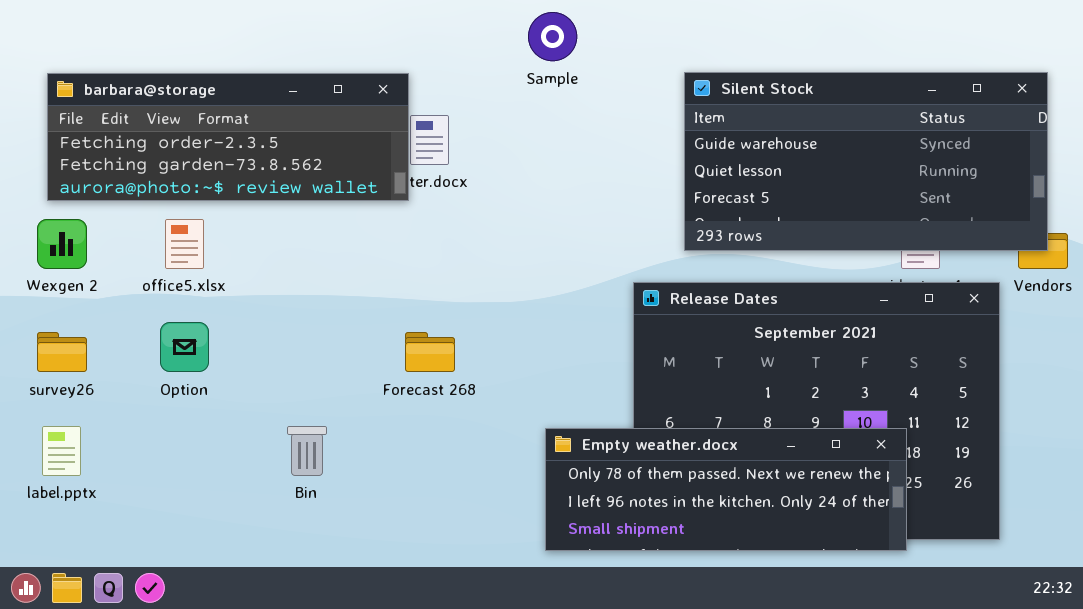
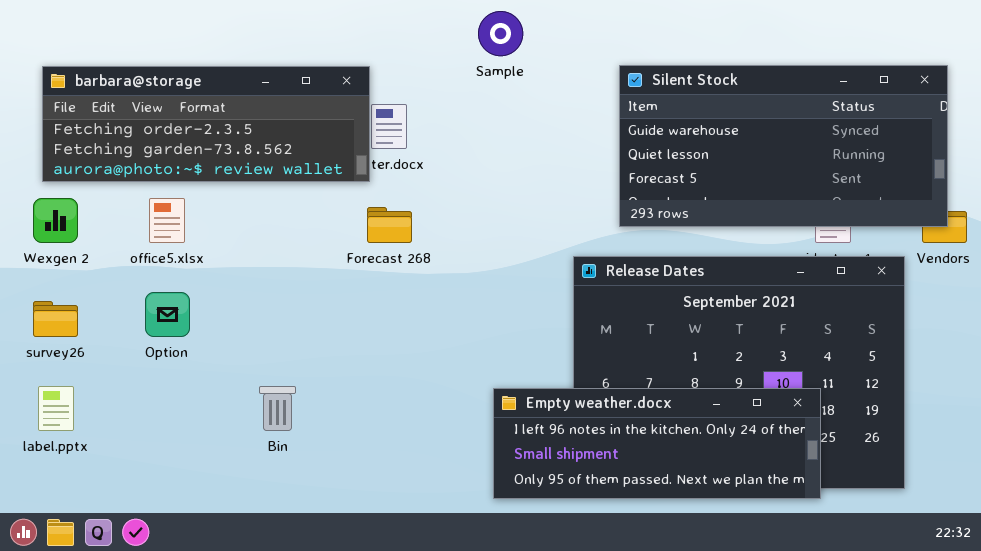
Forecast 268: [405,332,455,372] -> [367,207,412,243], moved
Empty weather.docx: [545,428,907,551] -> [493,388,821,499], scrolled down 1 row

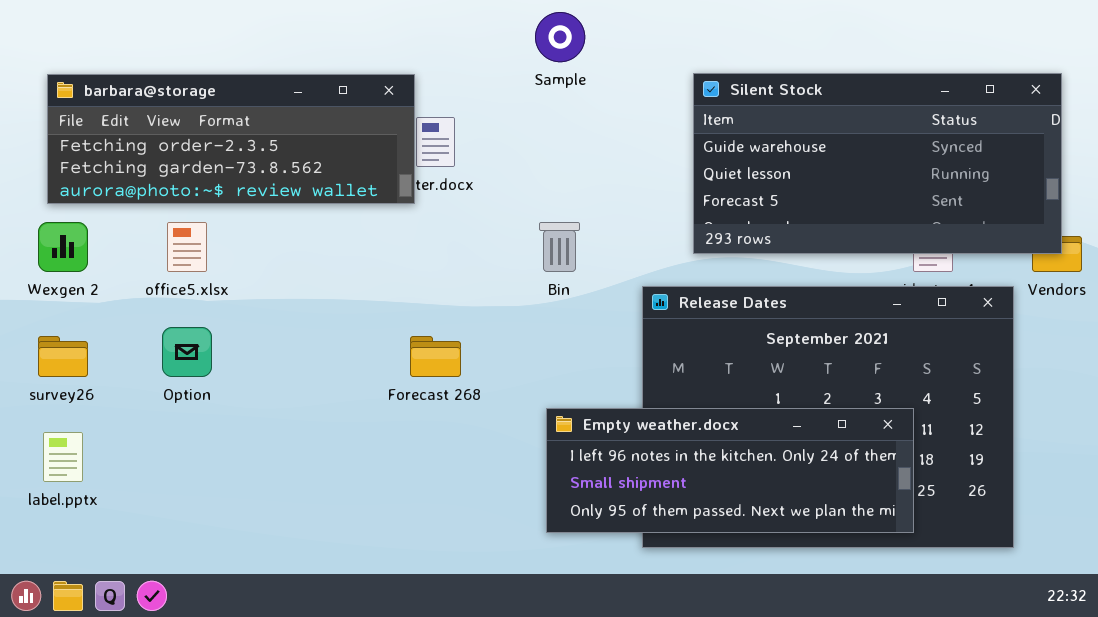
Forecast 268: [367,207,412,243] -> [410,336,461,377], moved
Bin: [259,386,296,431] -> [539,222,580,272], moved
Empty weather.docx: [493,388,821,499] -> [546,408,914,533], moved

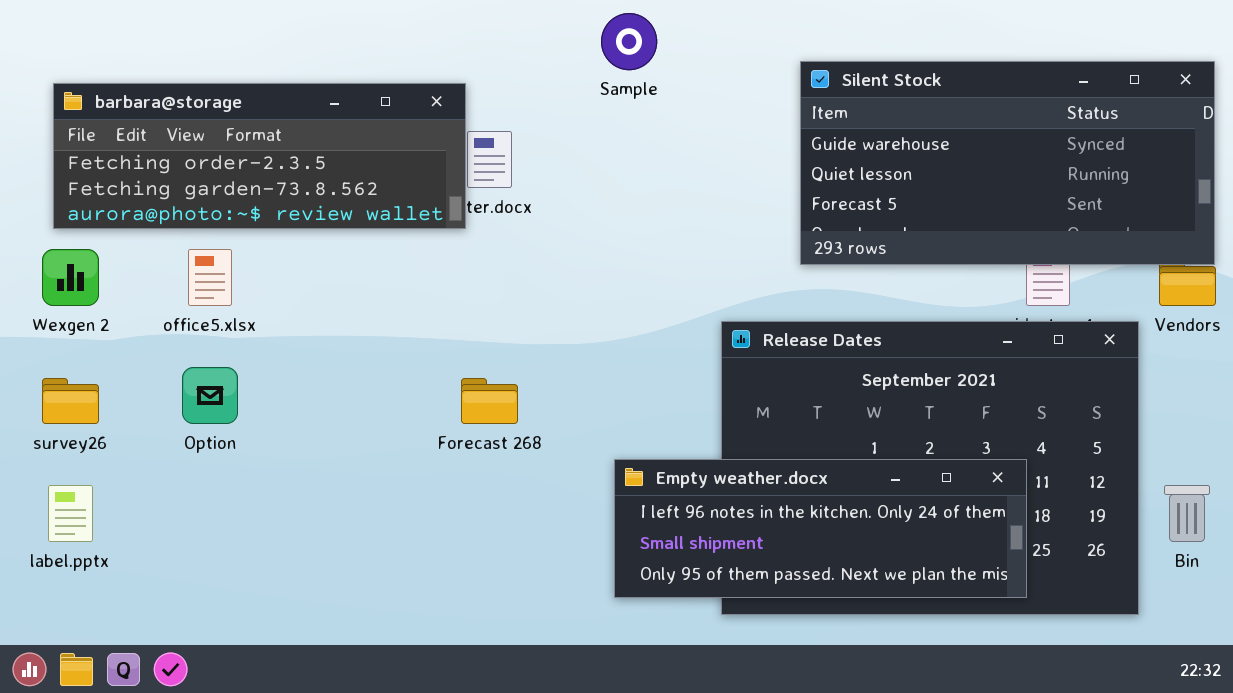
Silent Stock: [693,73,1062,254] -> [800,61,1215,265], moved
Bin: [539,222,580,272] -> [1164,485,1210,542], moved

